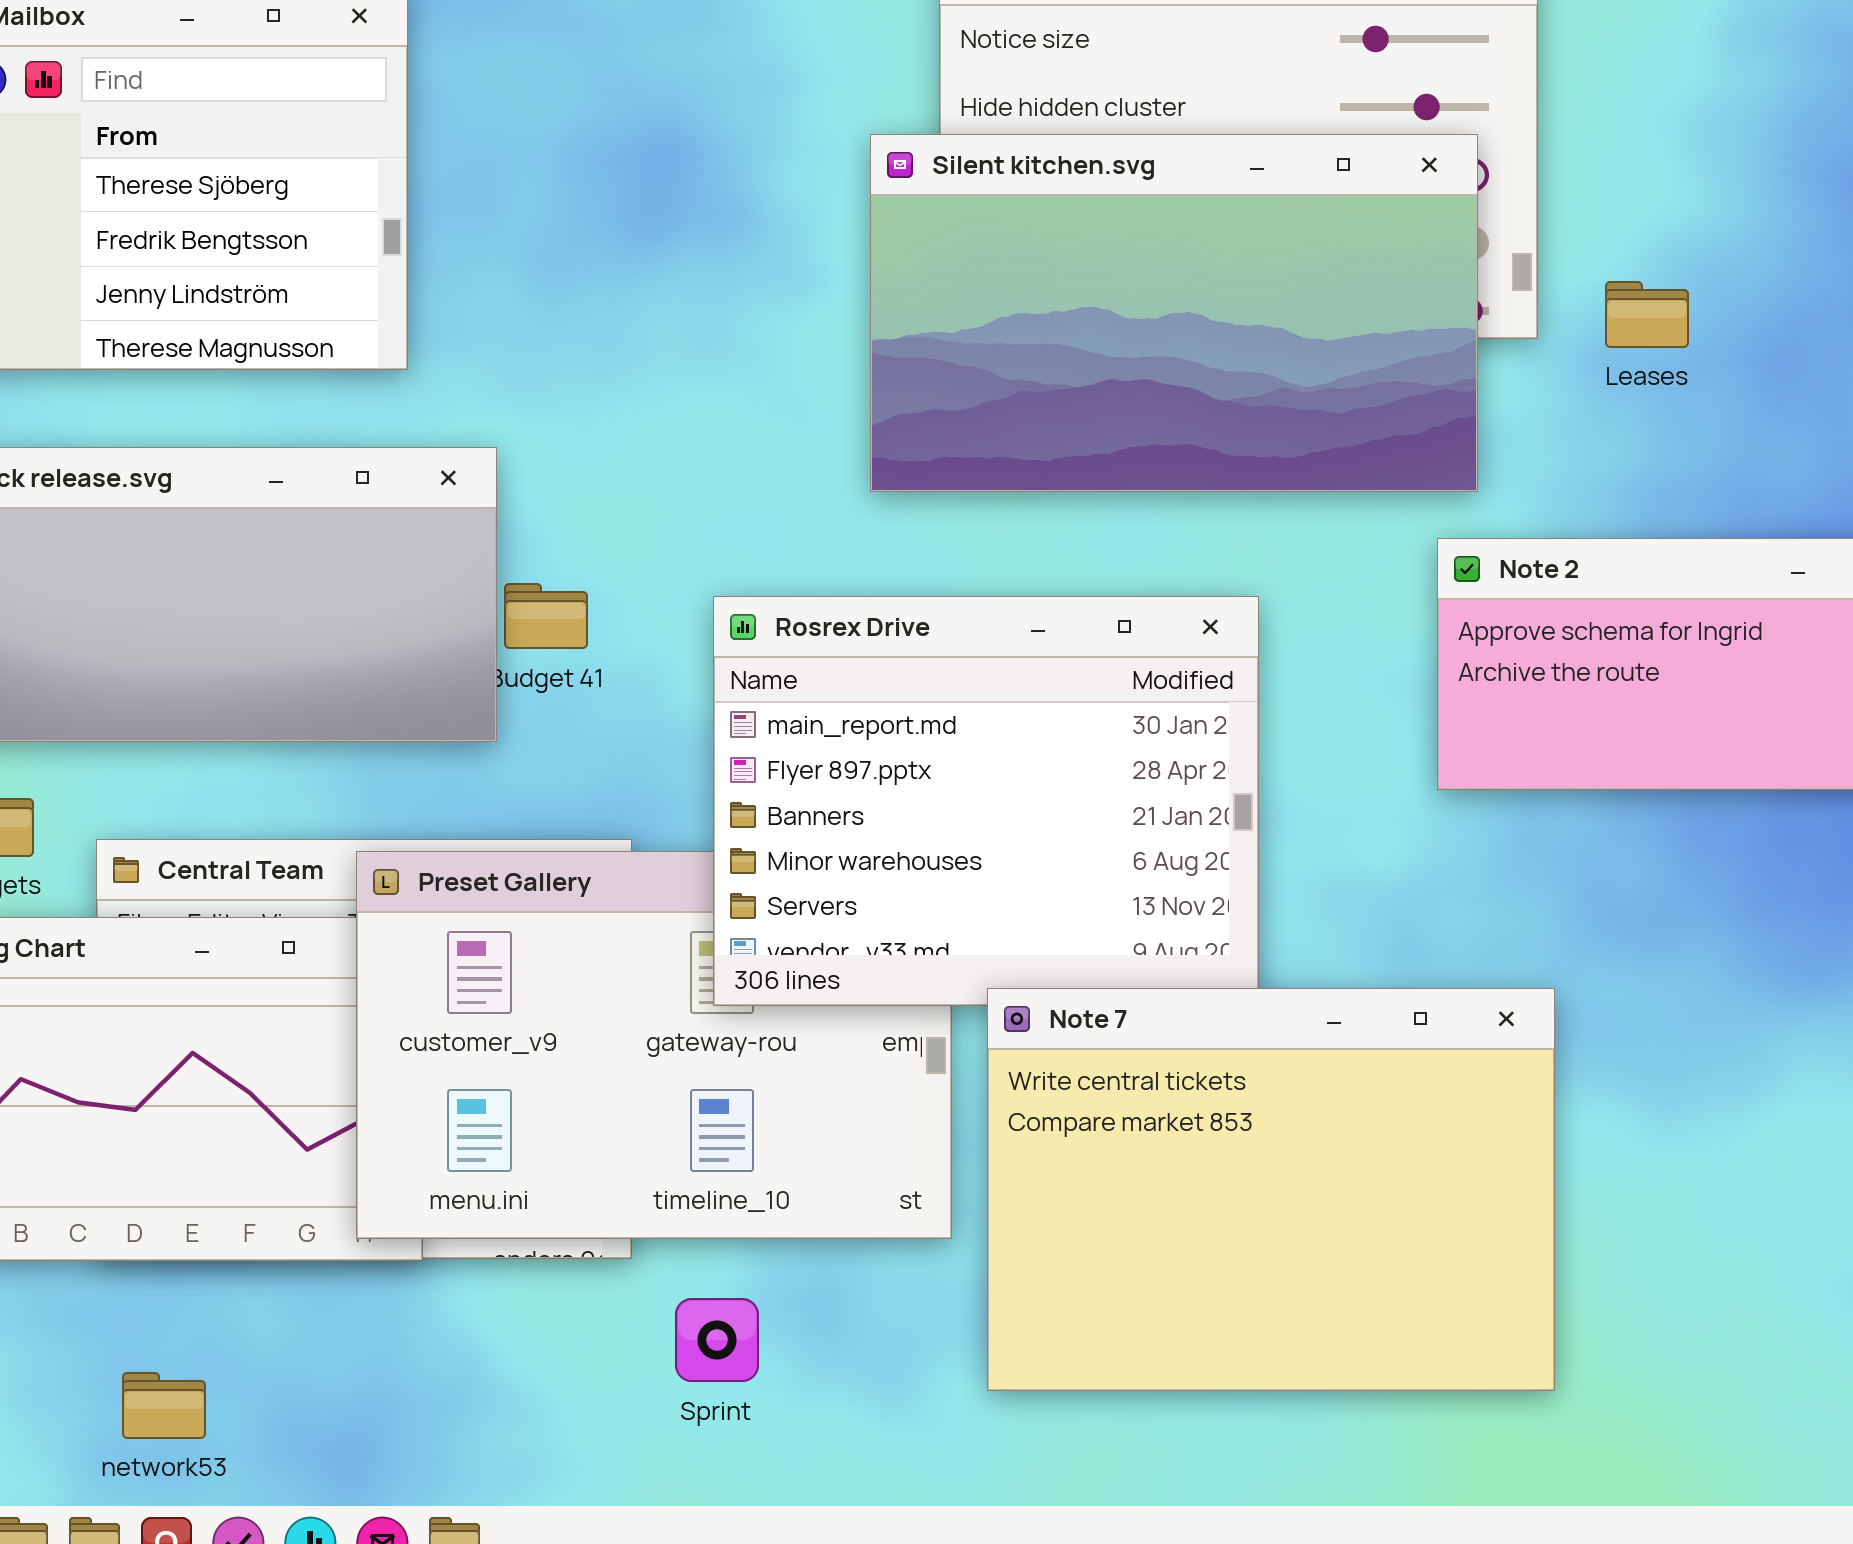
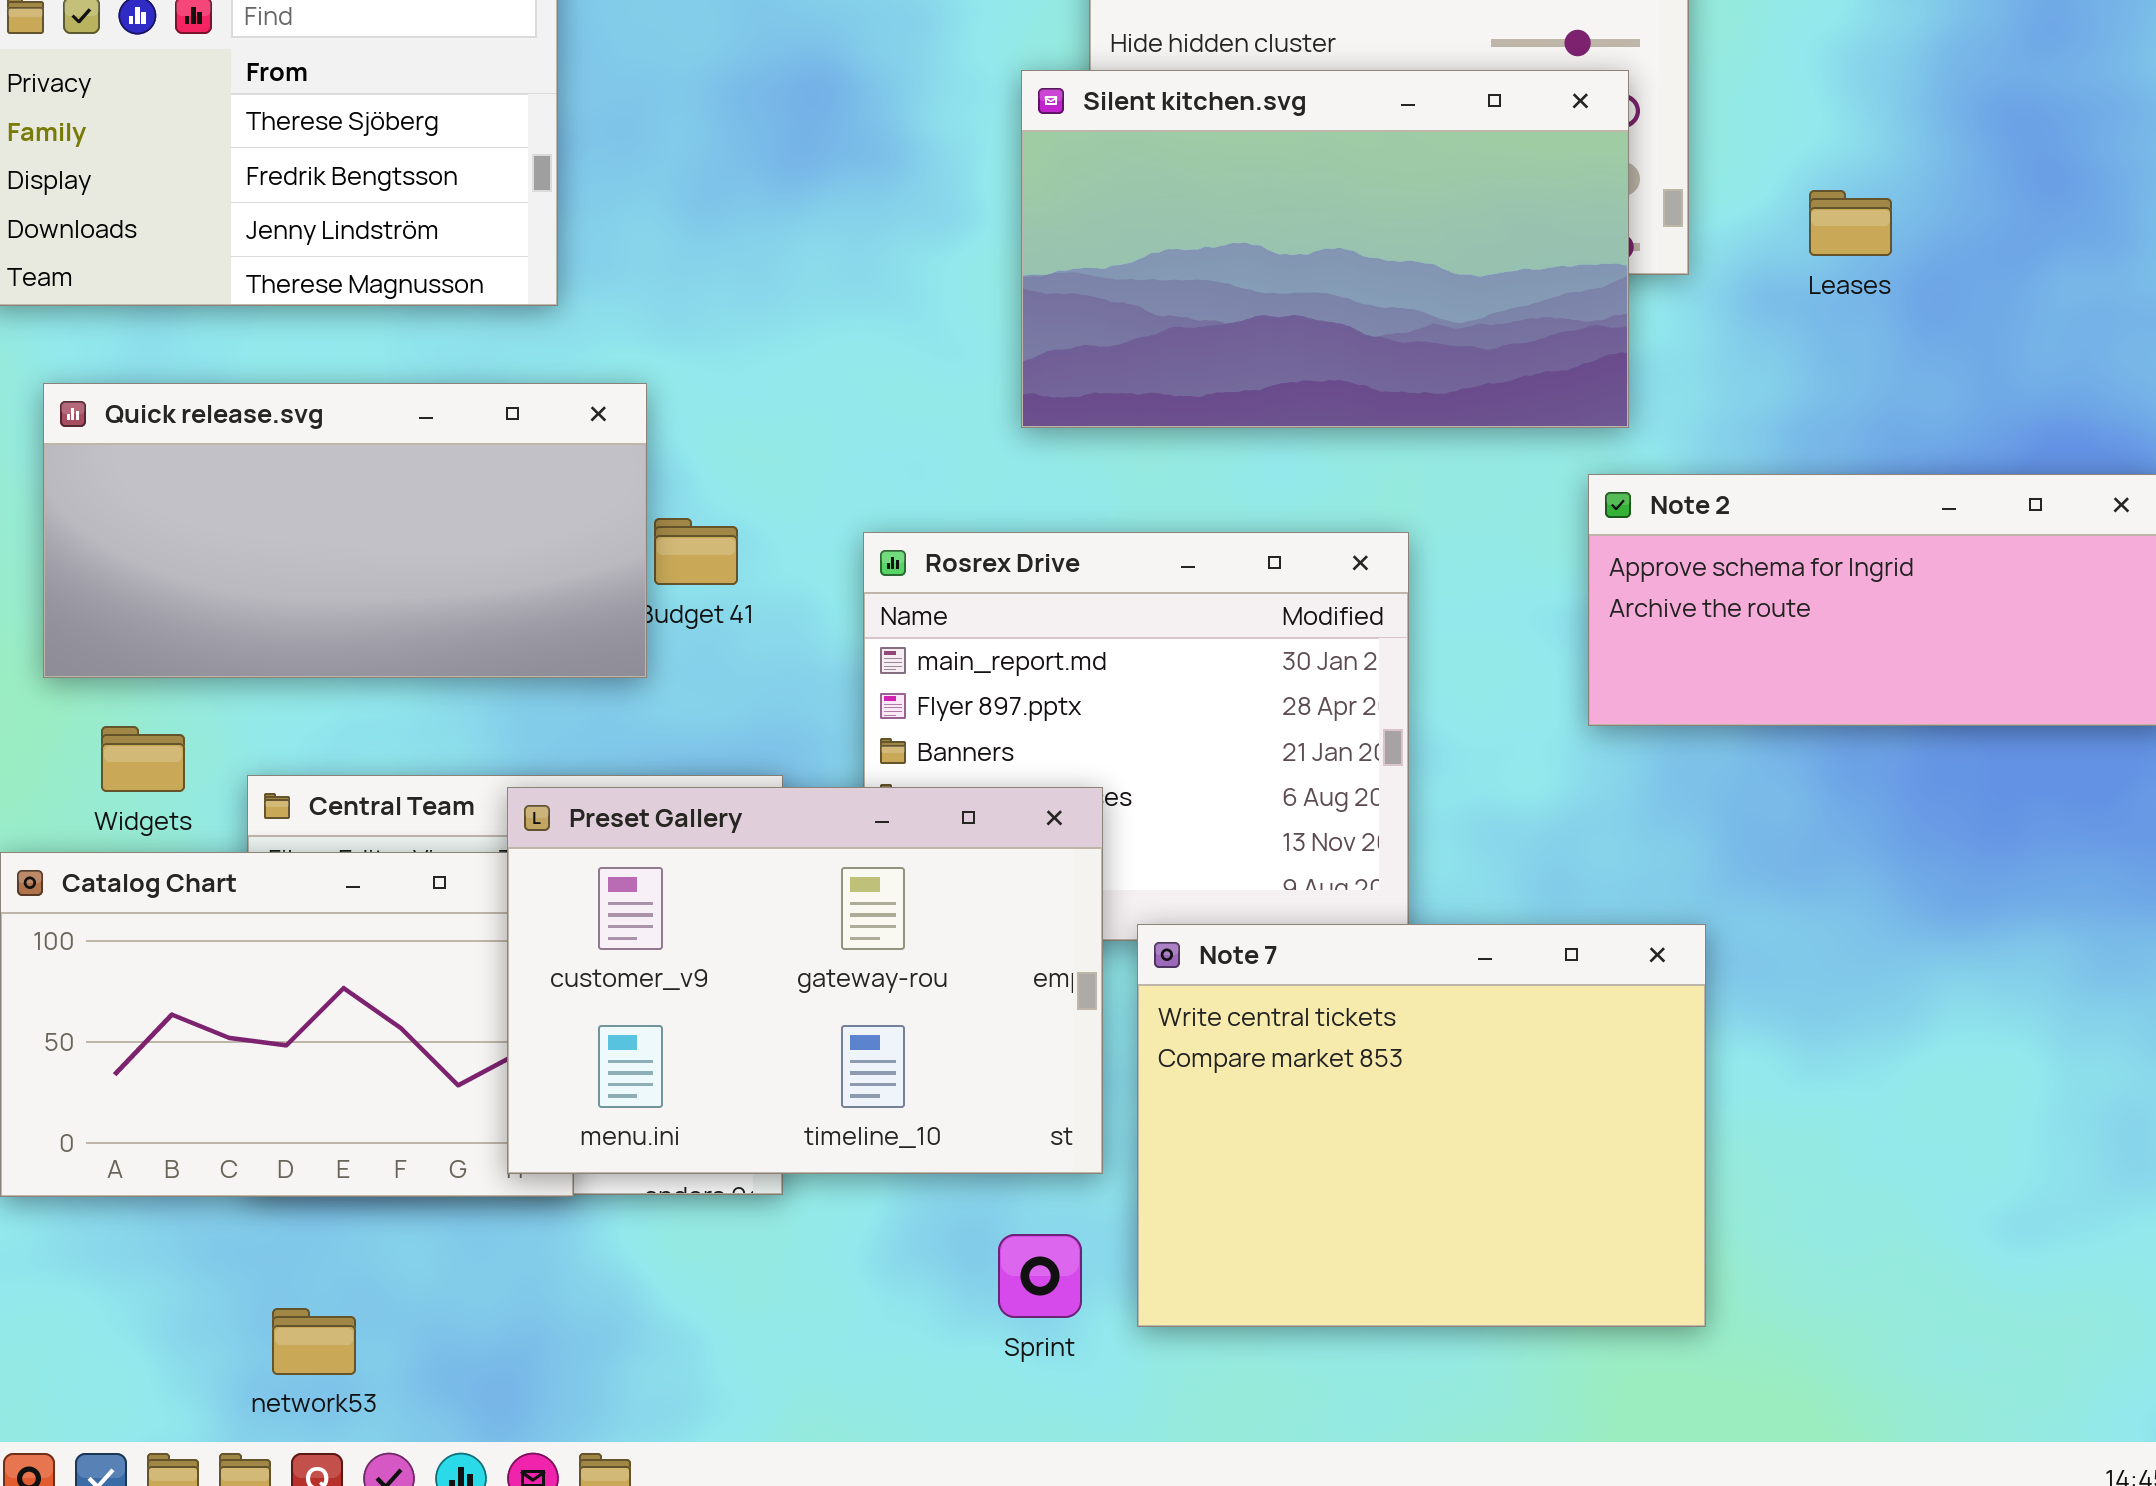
Leases: [1605,281,1689,348] -> [1809,190,1892,256], moved
Preset Gallery: [356,851,952,1239] -> [507,787,1103,1174], raised
Sprint: [675,1298,759,1382] -> [998,1234,1082,1318], moved

